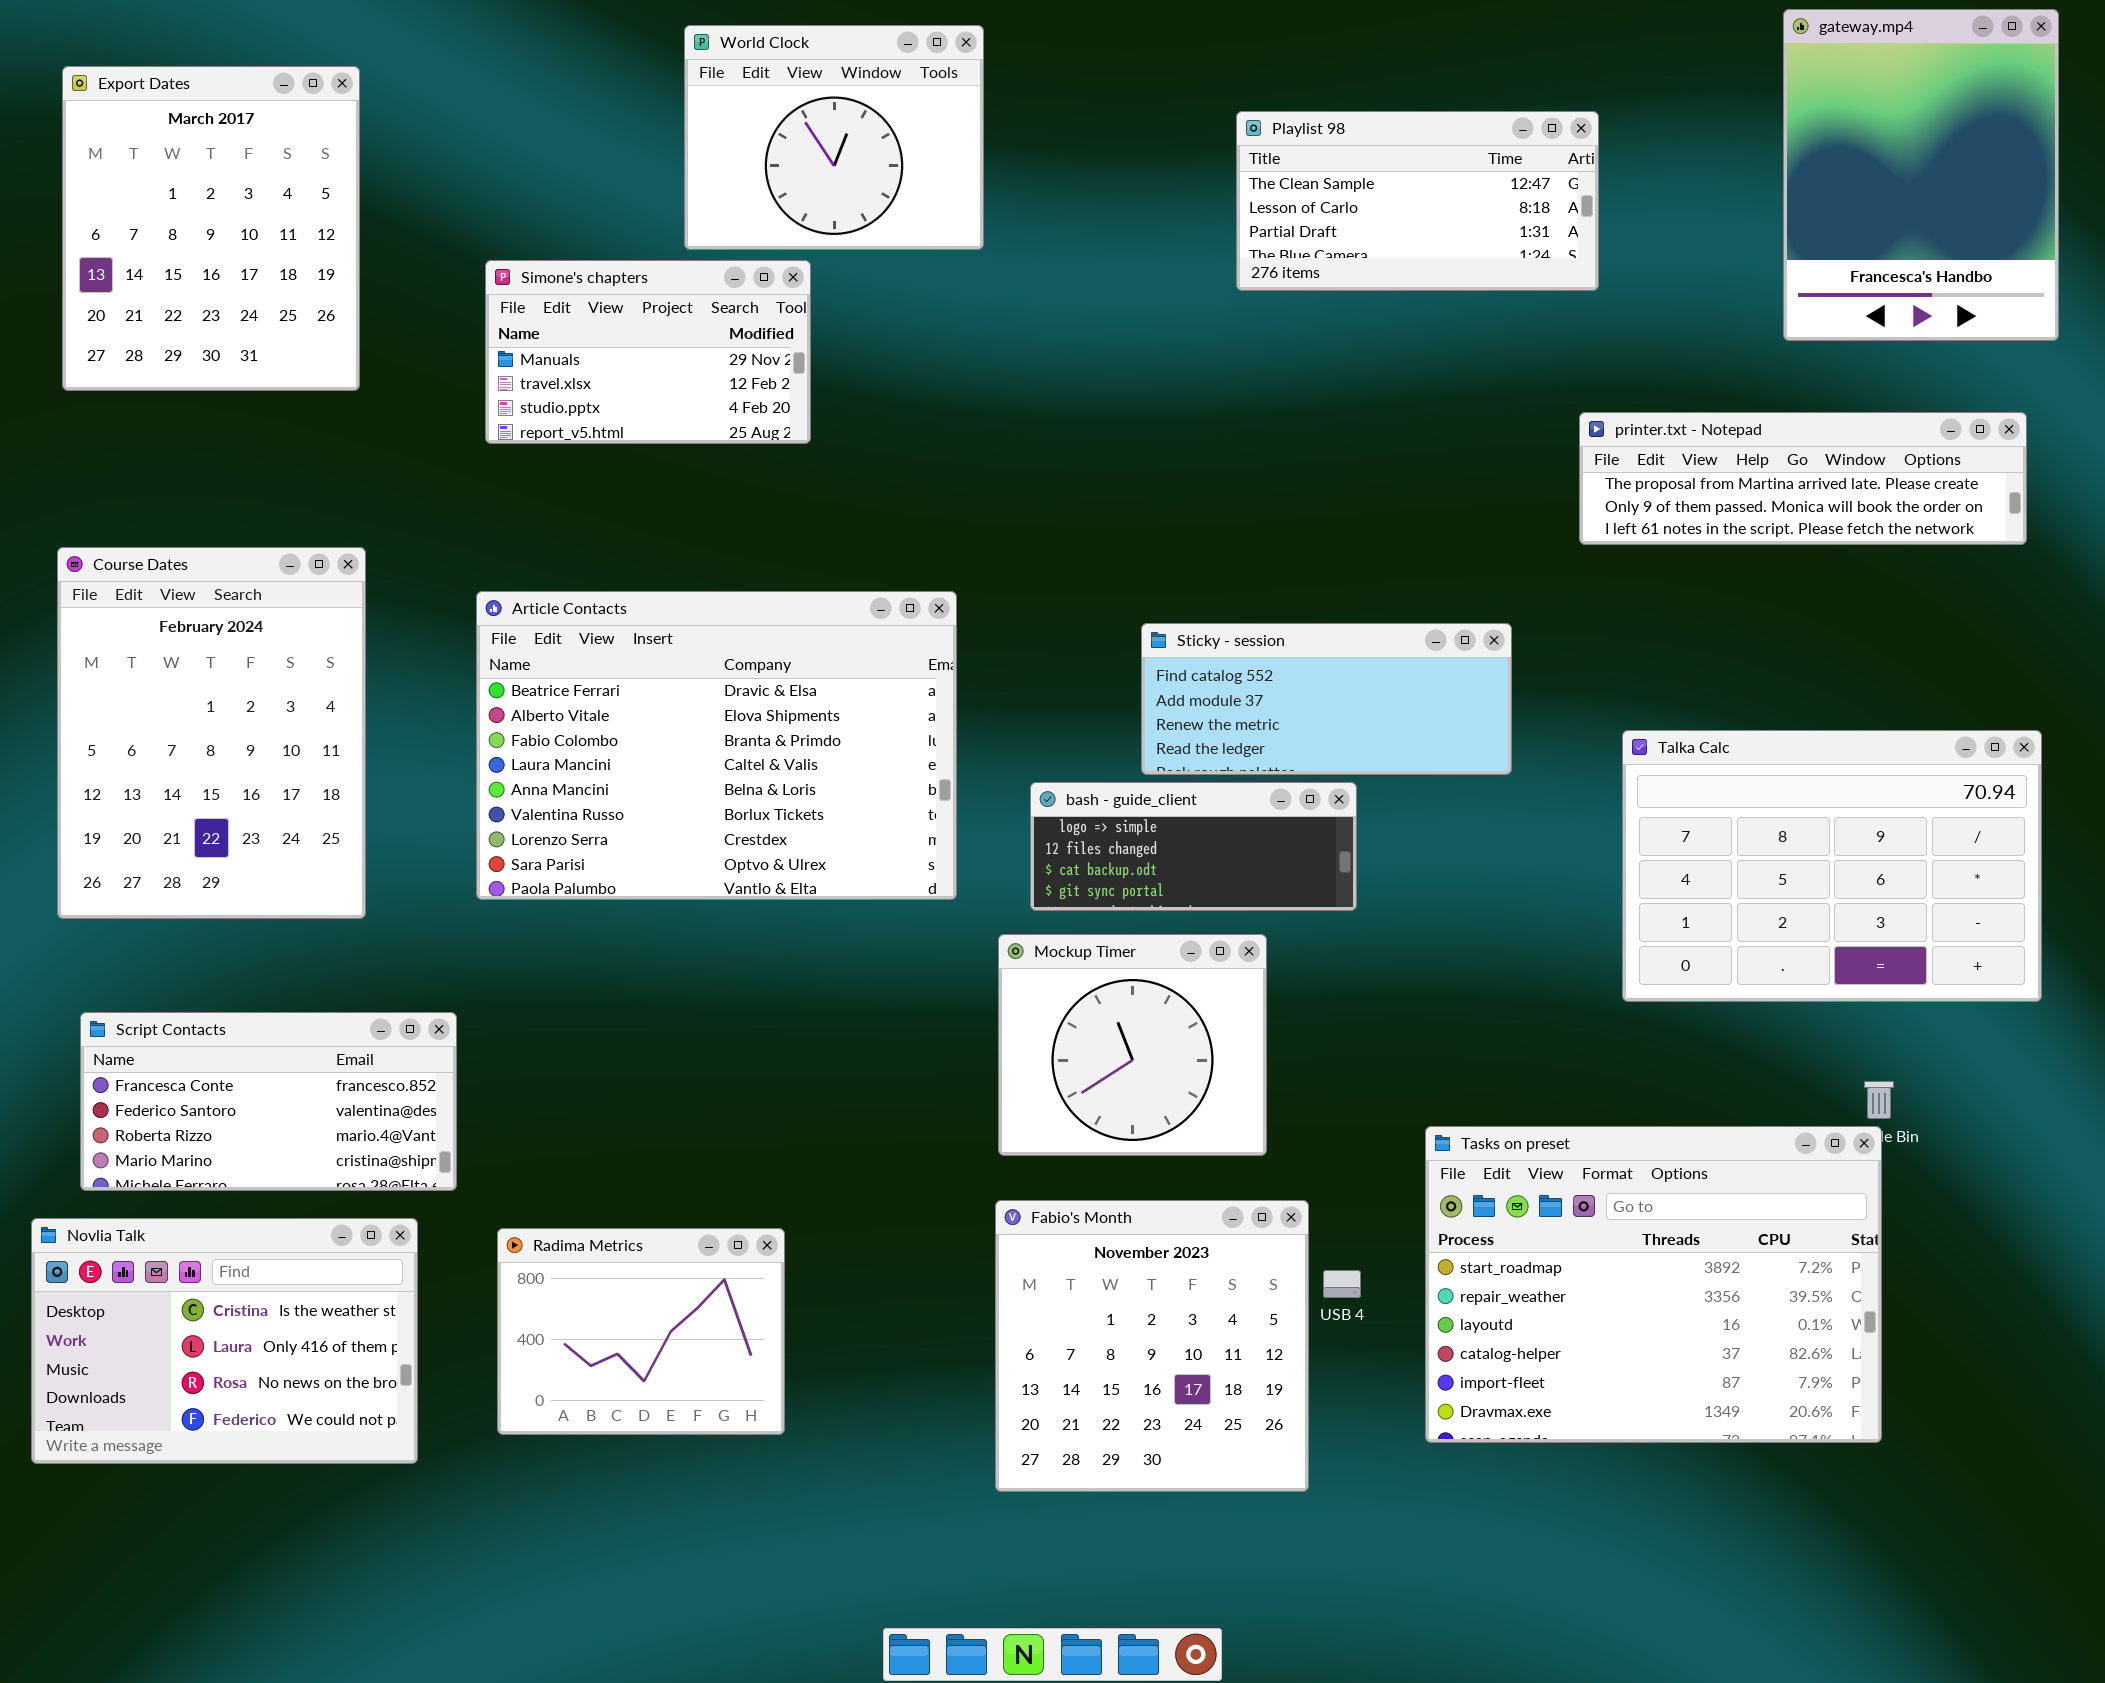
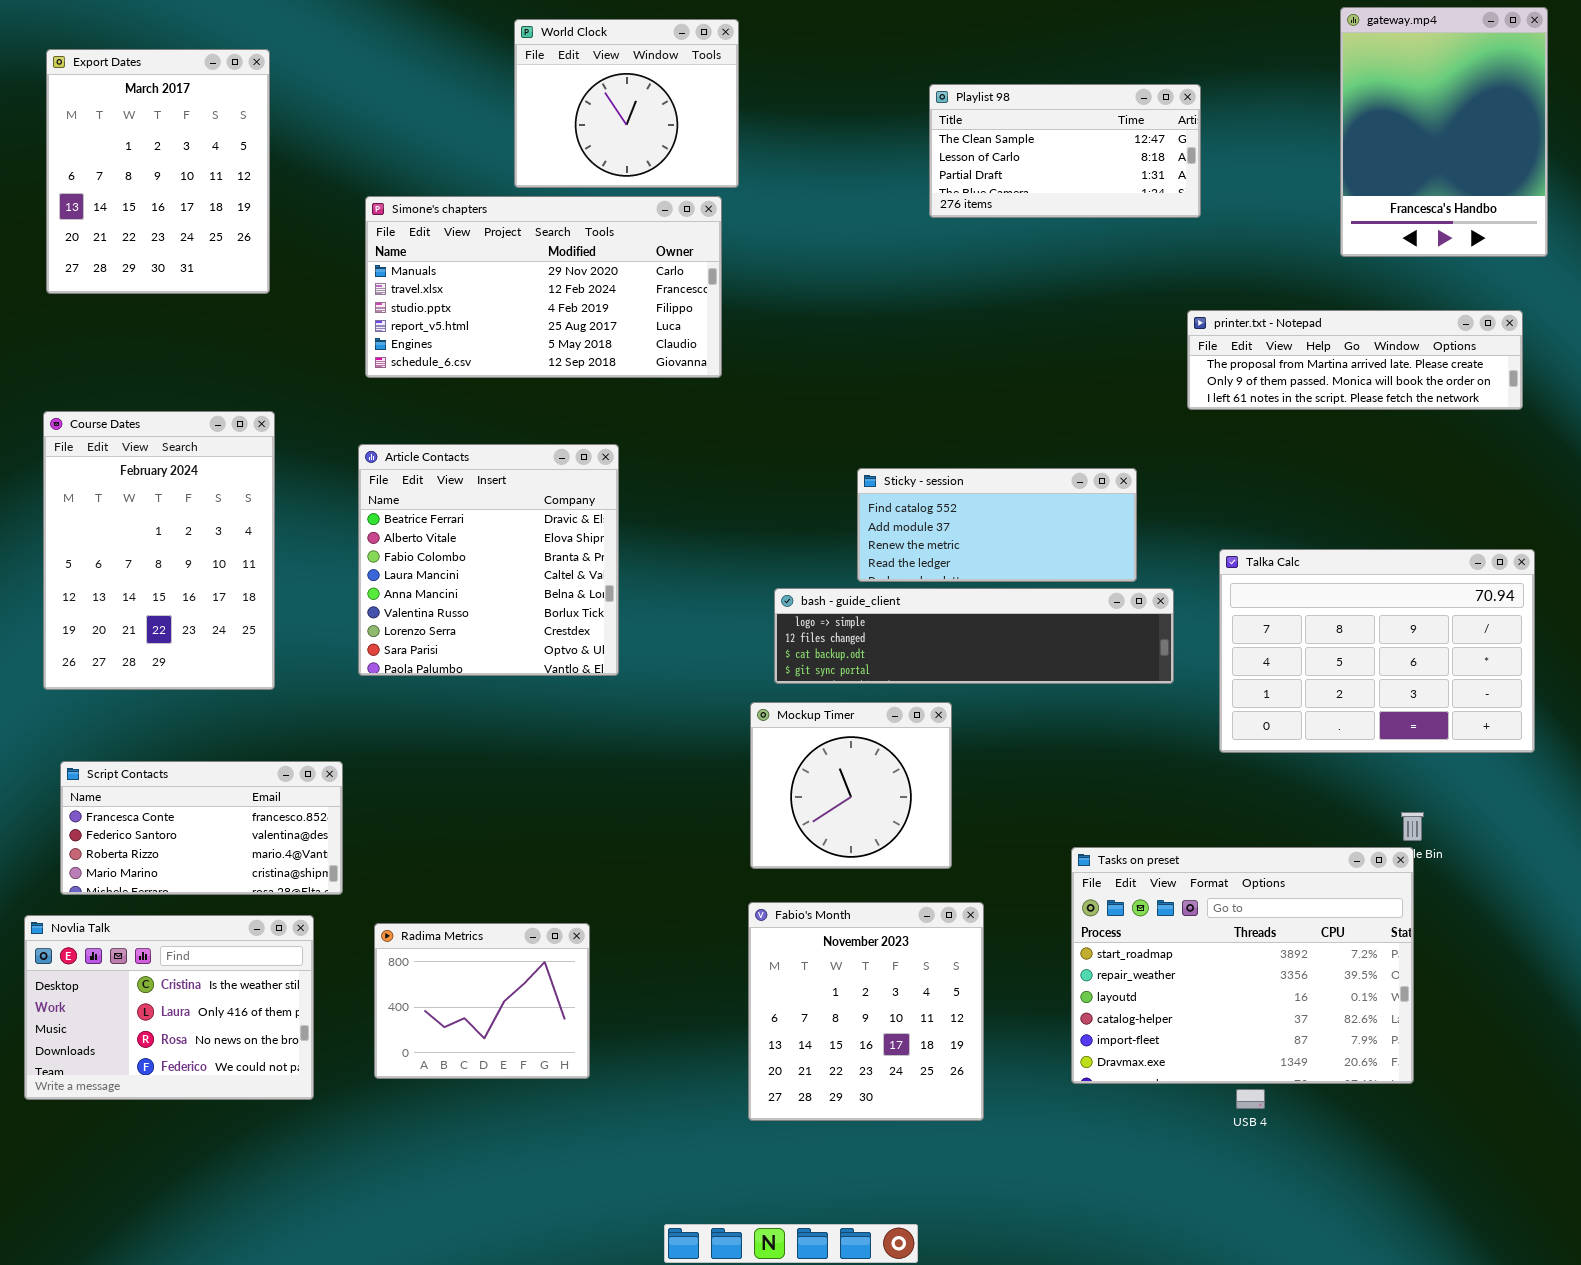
Simone's chapters: [485,260,811,444] -> [365,196,722,378], resized
Article Contacts: [476,591,957,900] -> [358,444,619,676], resized
bash - guide_client: [1030,782,1357,911] -> [774,588,1174,684], resized
USB 4: [1323,1270,1361,1298] -> [1236,1089,1265,1109], moved

